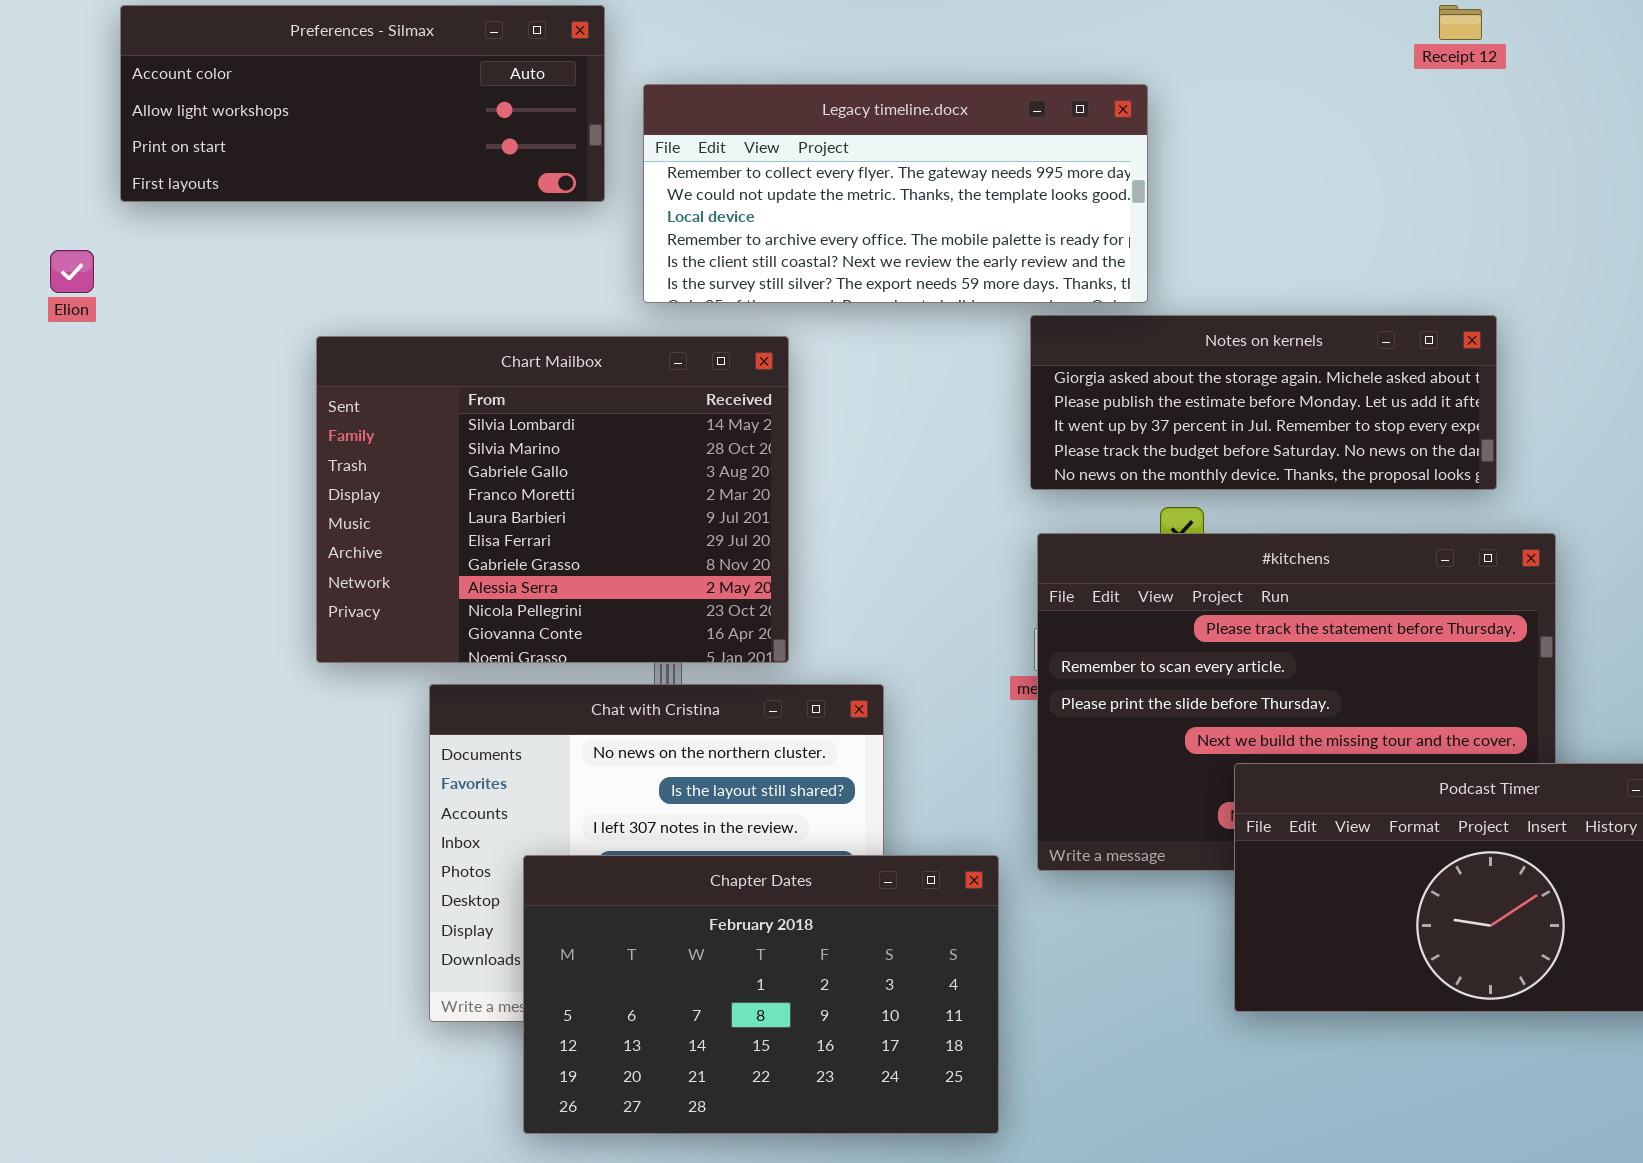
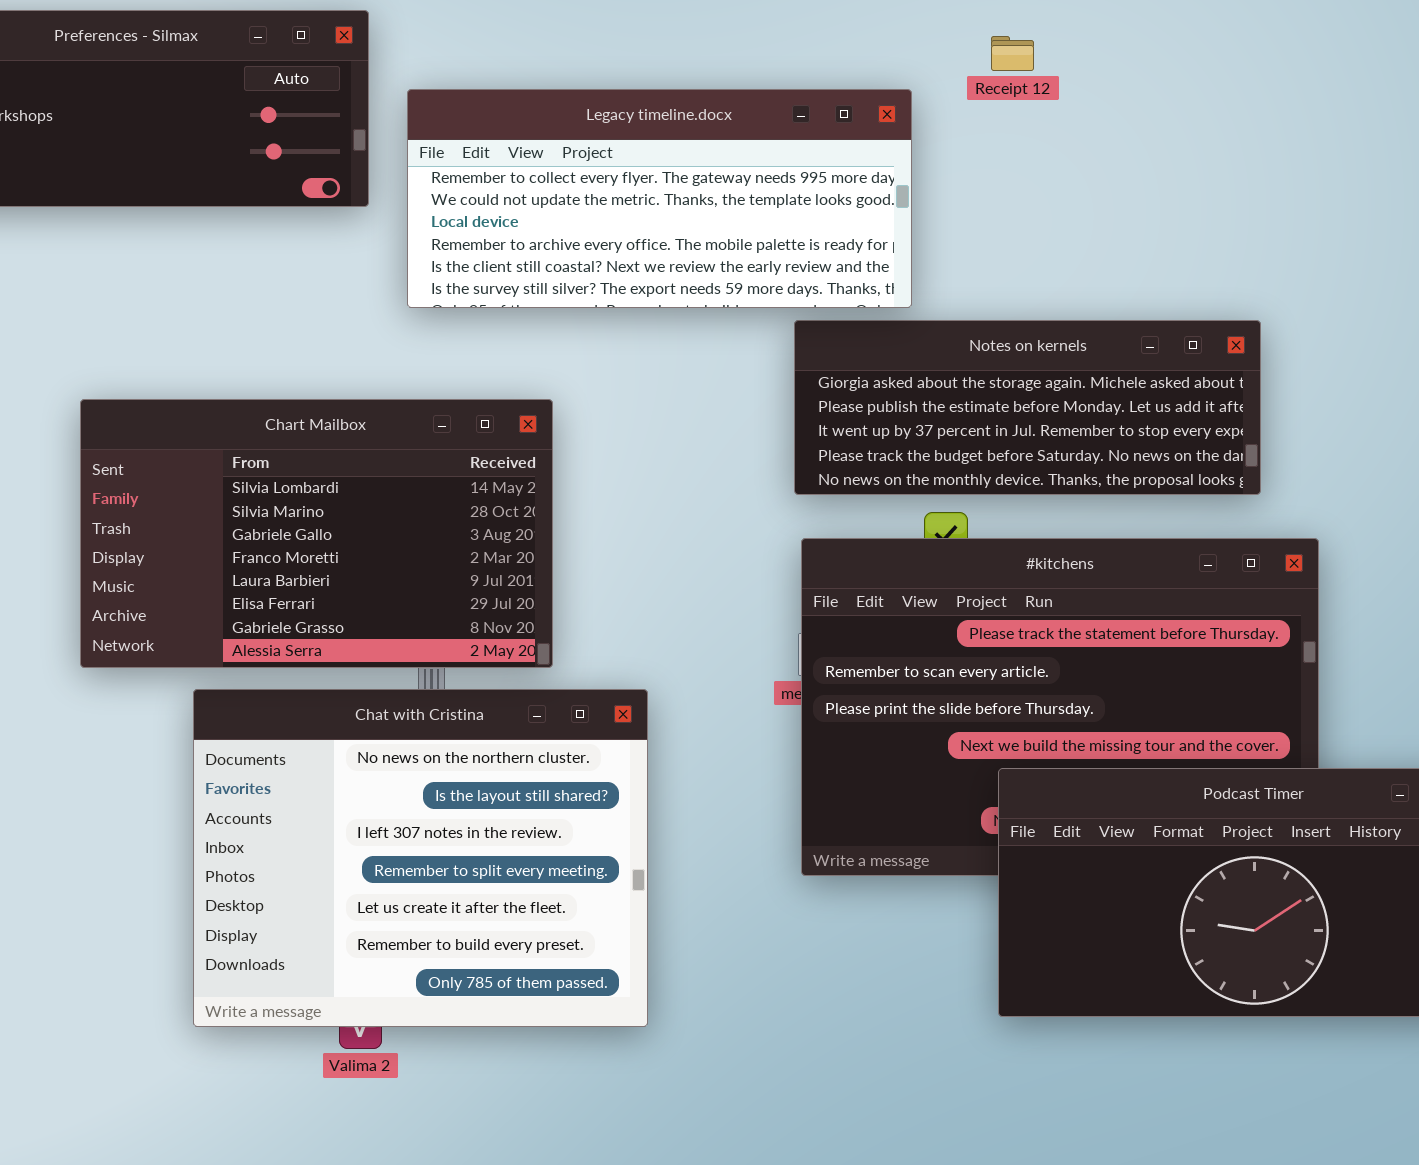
Receipt 12: [1439,5,1482,40] -> [991,36,1034,71], moved
Chart Mailbox: [316,336,789,663] -> [80,399,553,668], resized
Chapter Dates: [523,855,999,1134] -> none, closed

